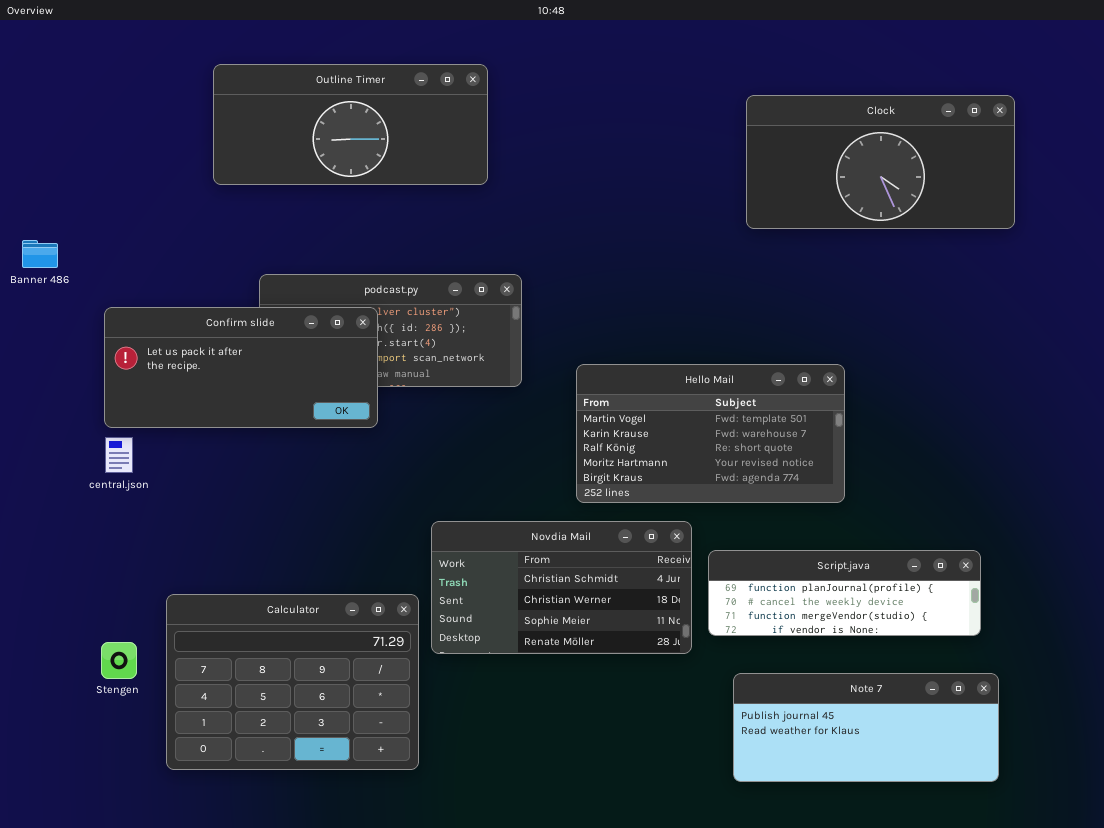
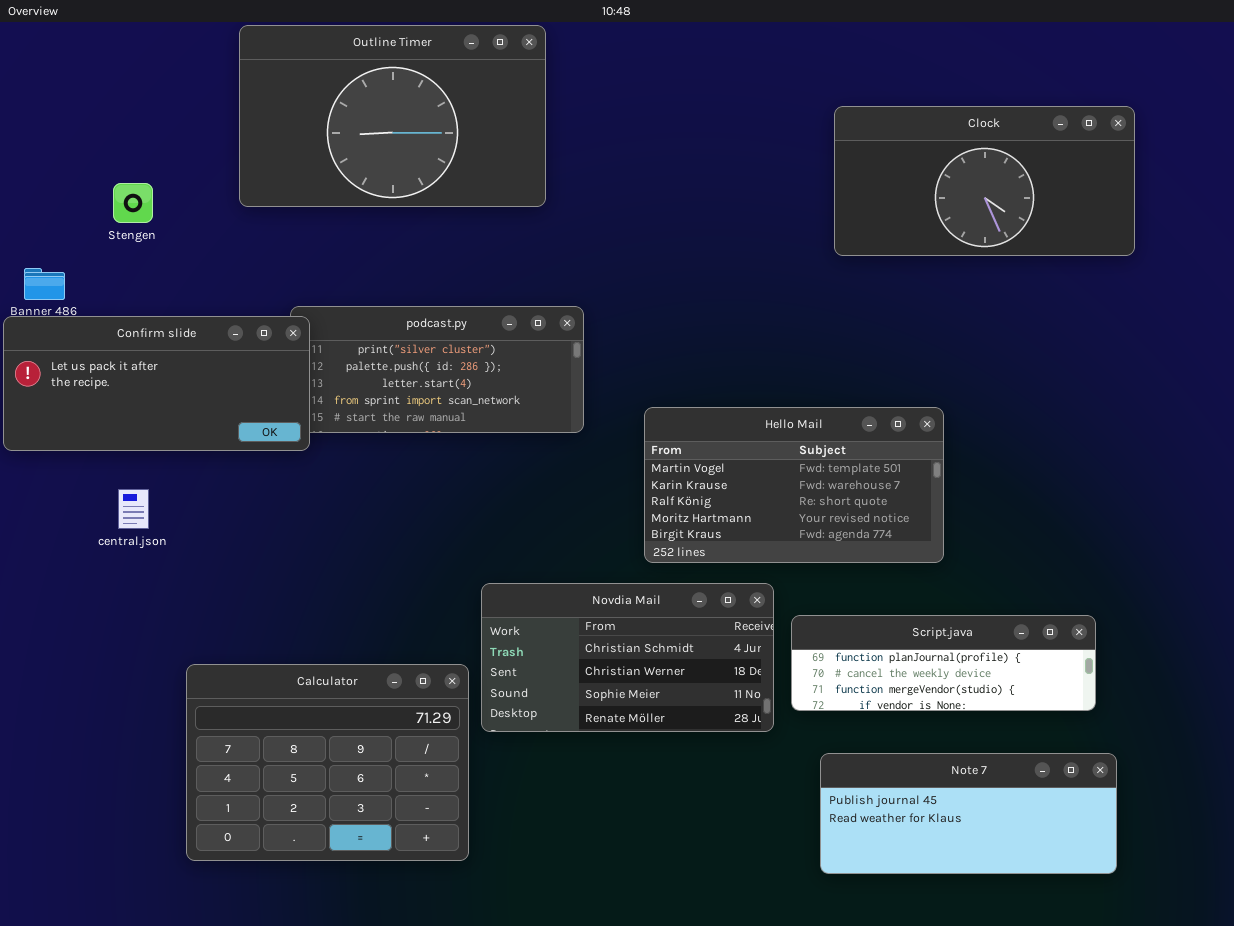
Outline Timer: [213,64,488,185] -> [239,25,546,207], resized
Confirm slide: [104,307,378,428] -> [3,316,310,451], moved
Stengen: [101,642,137,679] -> [113,183,153,223], moved

